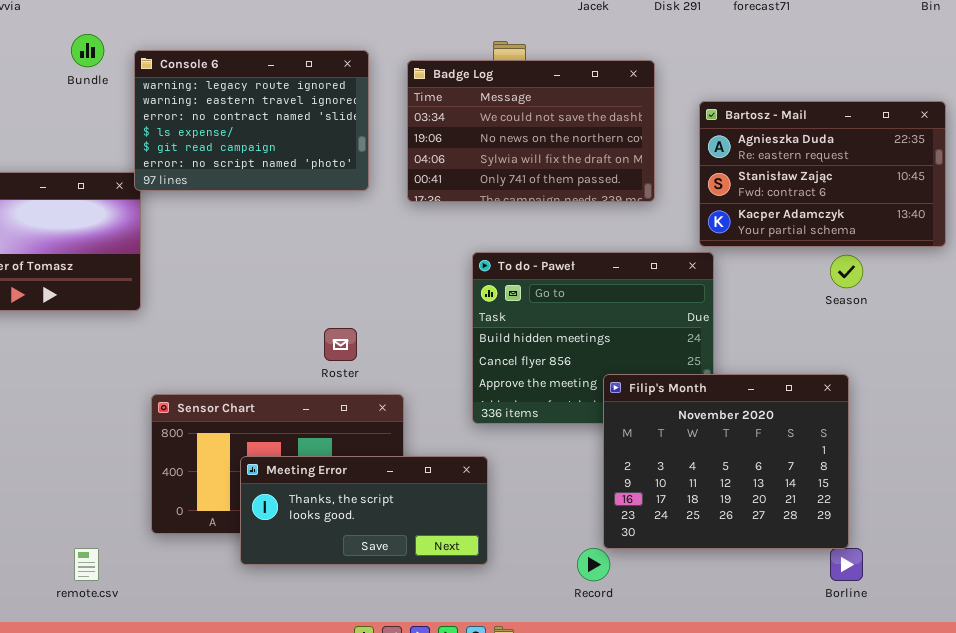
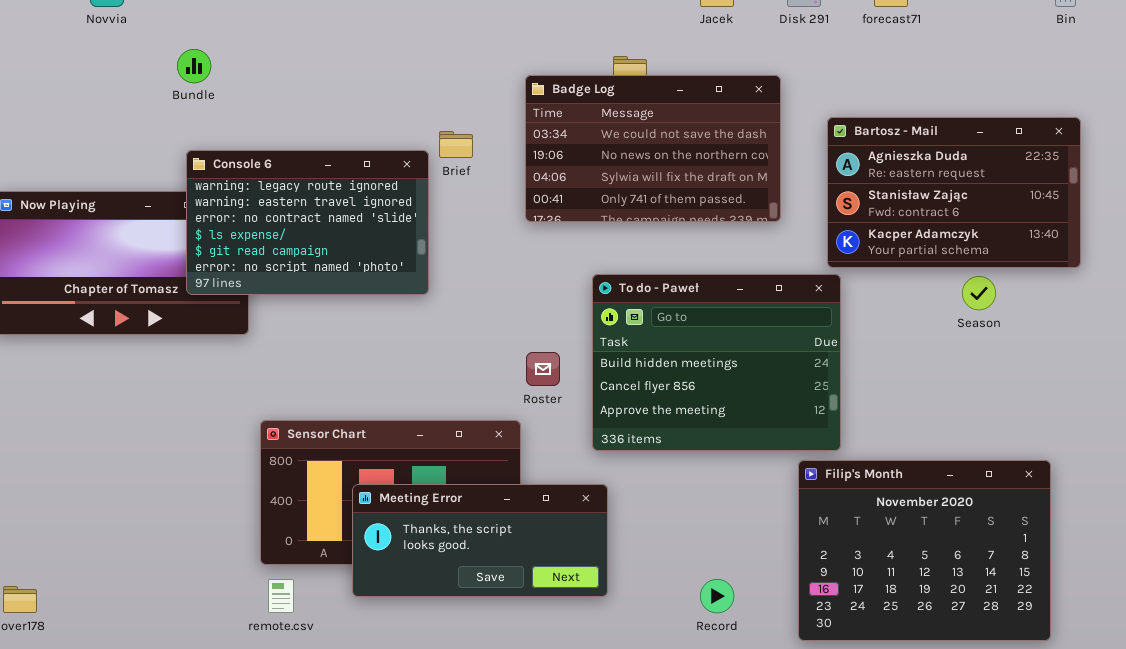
Console 6: [134,50,369,191] -> [186,150,429,295], moved
Roster: [324,328,357,361] -> [526,352,560,386], moved
Filip's Month: [603,374,849,549] -> [798,460,1051,641], moved
remote.csv: [74,548,99,581] -> [268,579,294,613], moved

